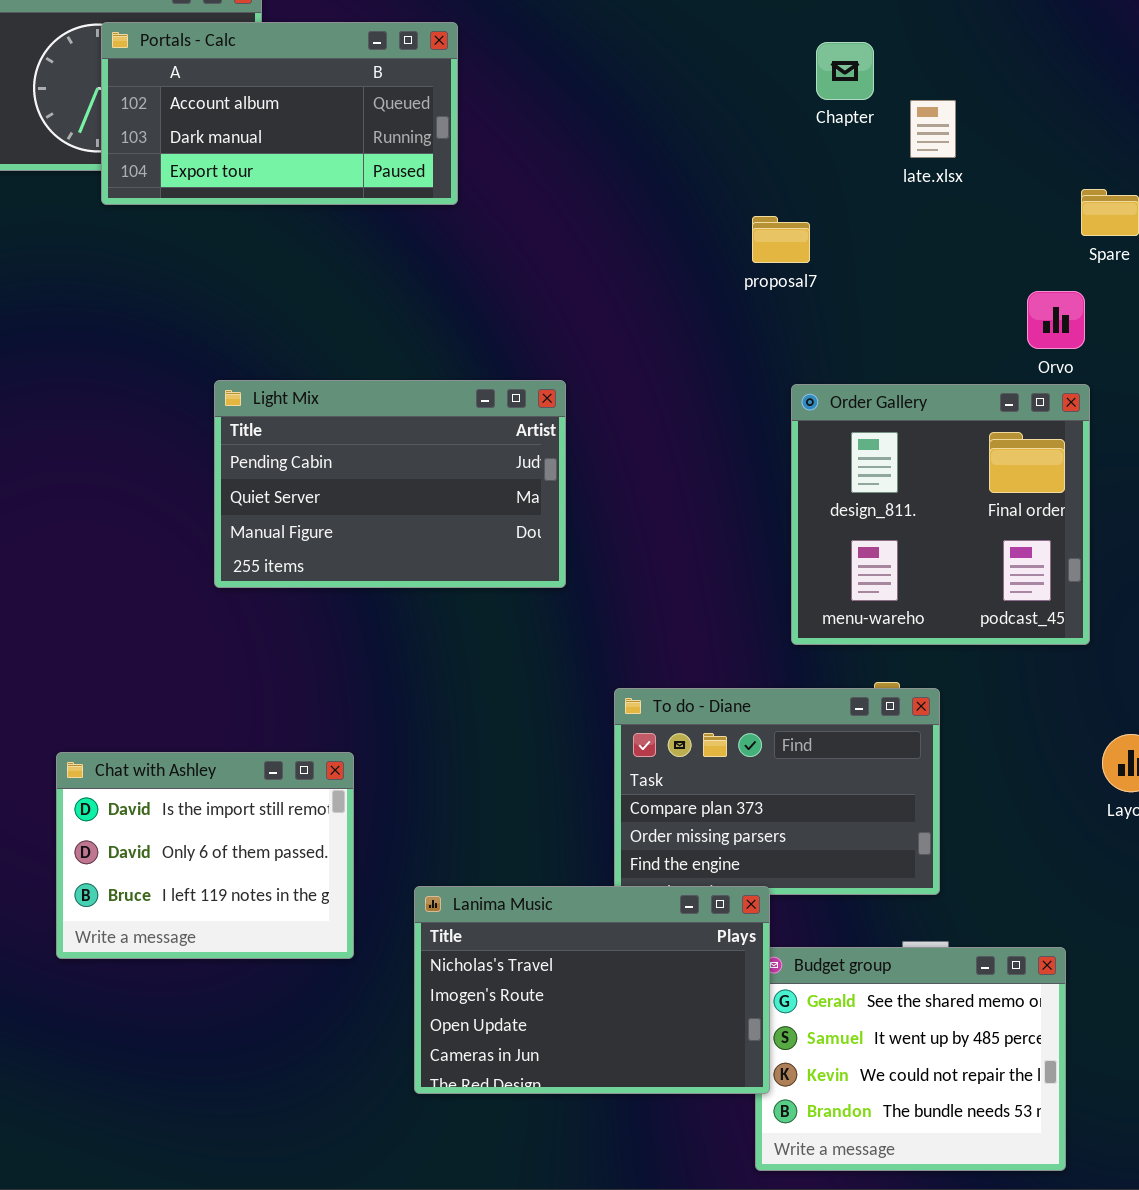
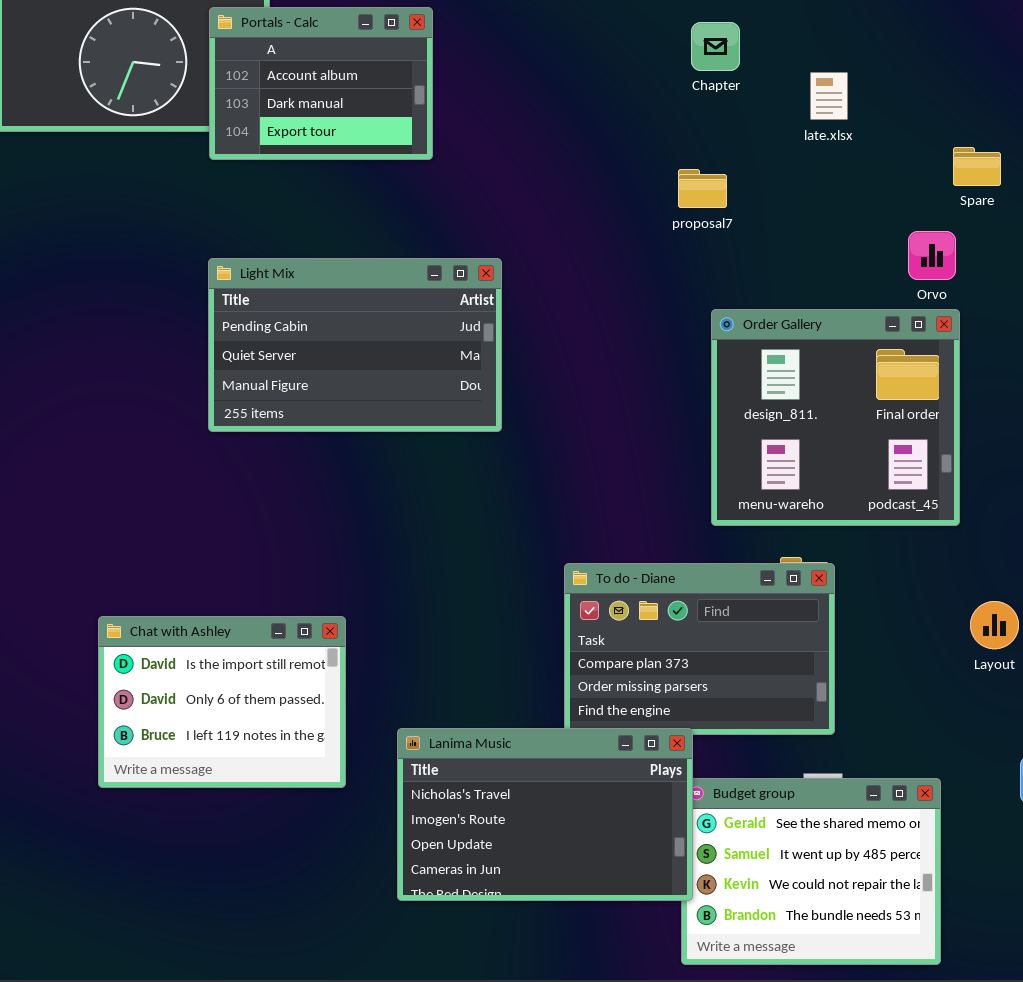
Portals - Calc: [101,22,458,205] -> [209,7,433,160], resized
Chapter: [816,42,874,100] -> [691,22,740,71], moved
Light Mix: [214,380,566,588] -> [208,258,502,432], moved

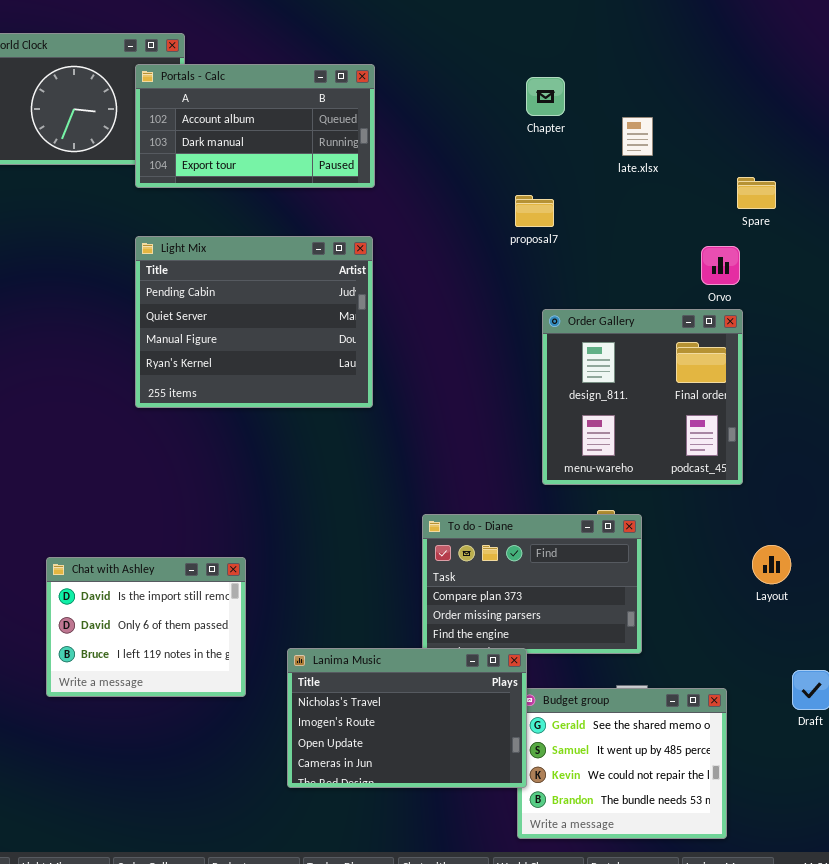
Portals - Calc: [209,7,433,160] -> [135,64,375,188], resized
Light Mix: [208,258,502,432] -> [135,236,373,408], resized

